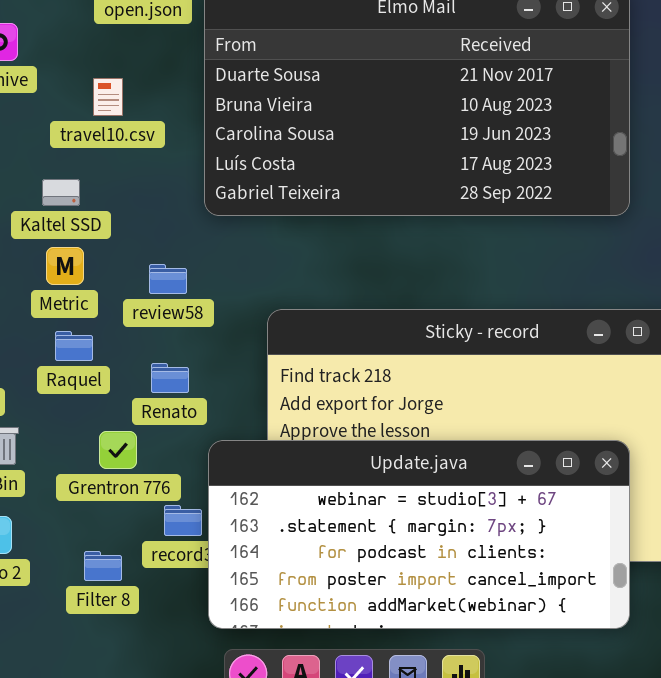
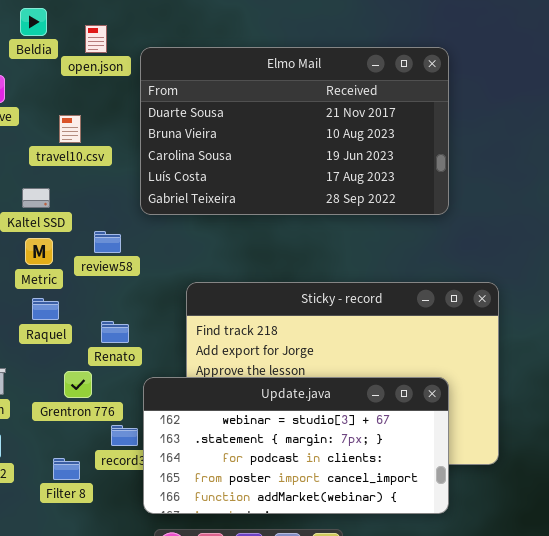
review58: [149,264,187,294] -> [94,231,121,253], moved

